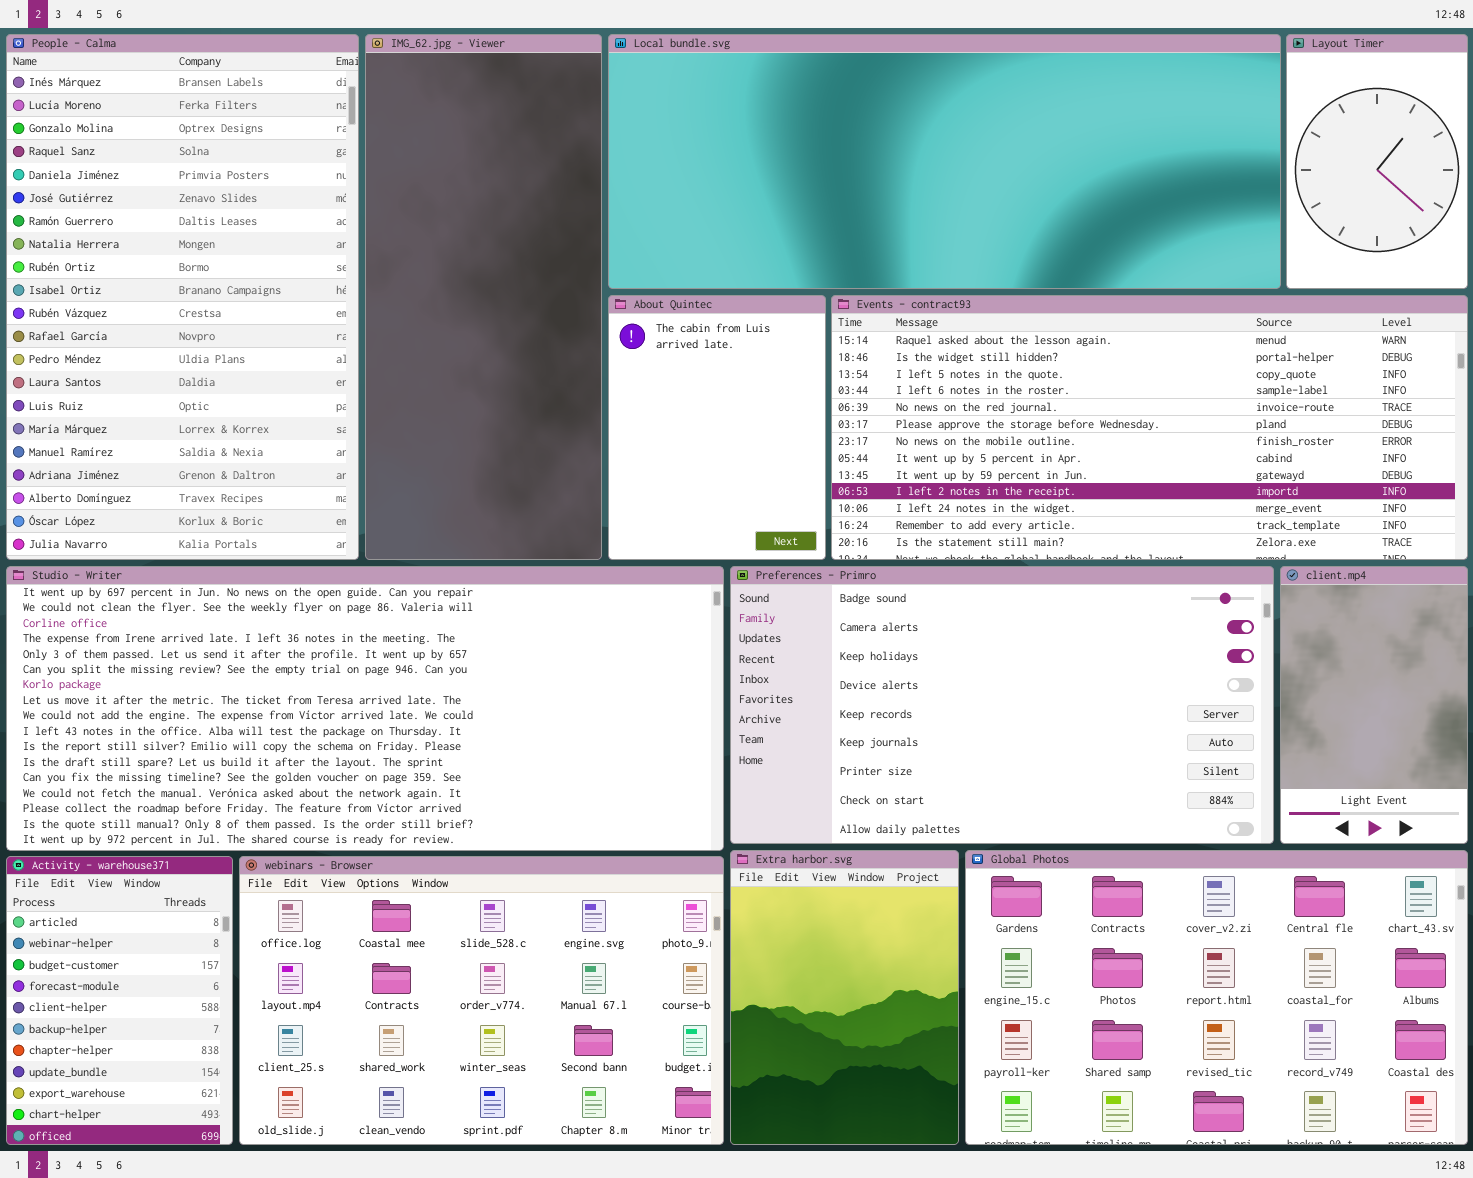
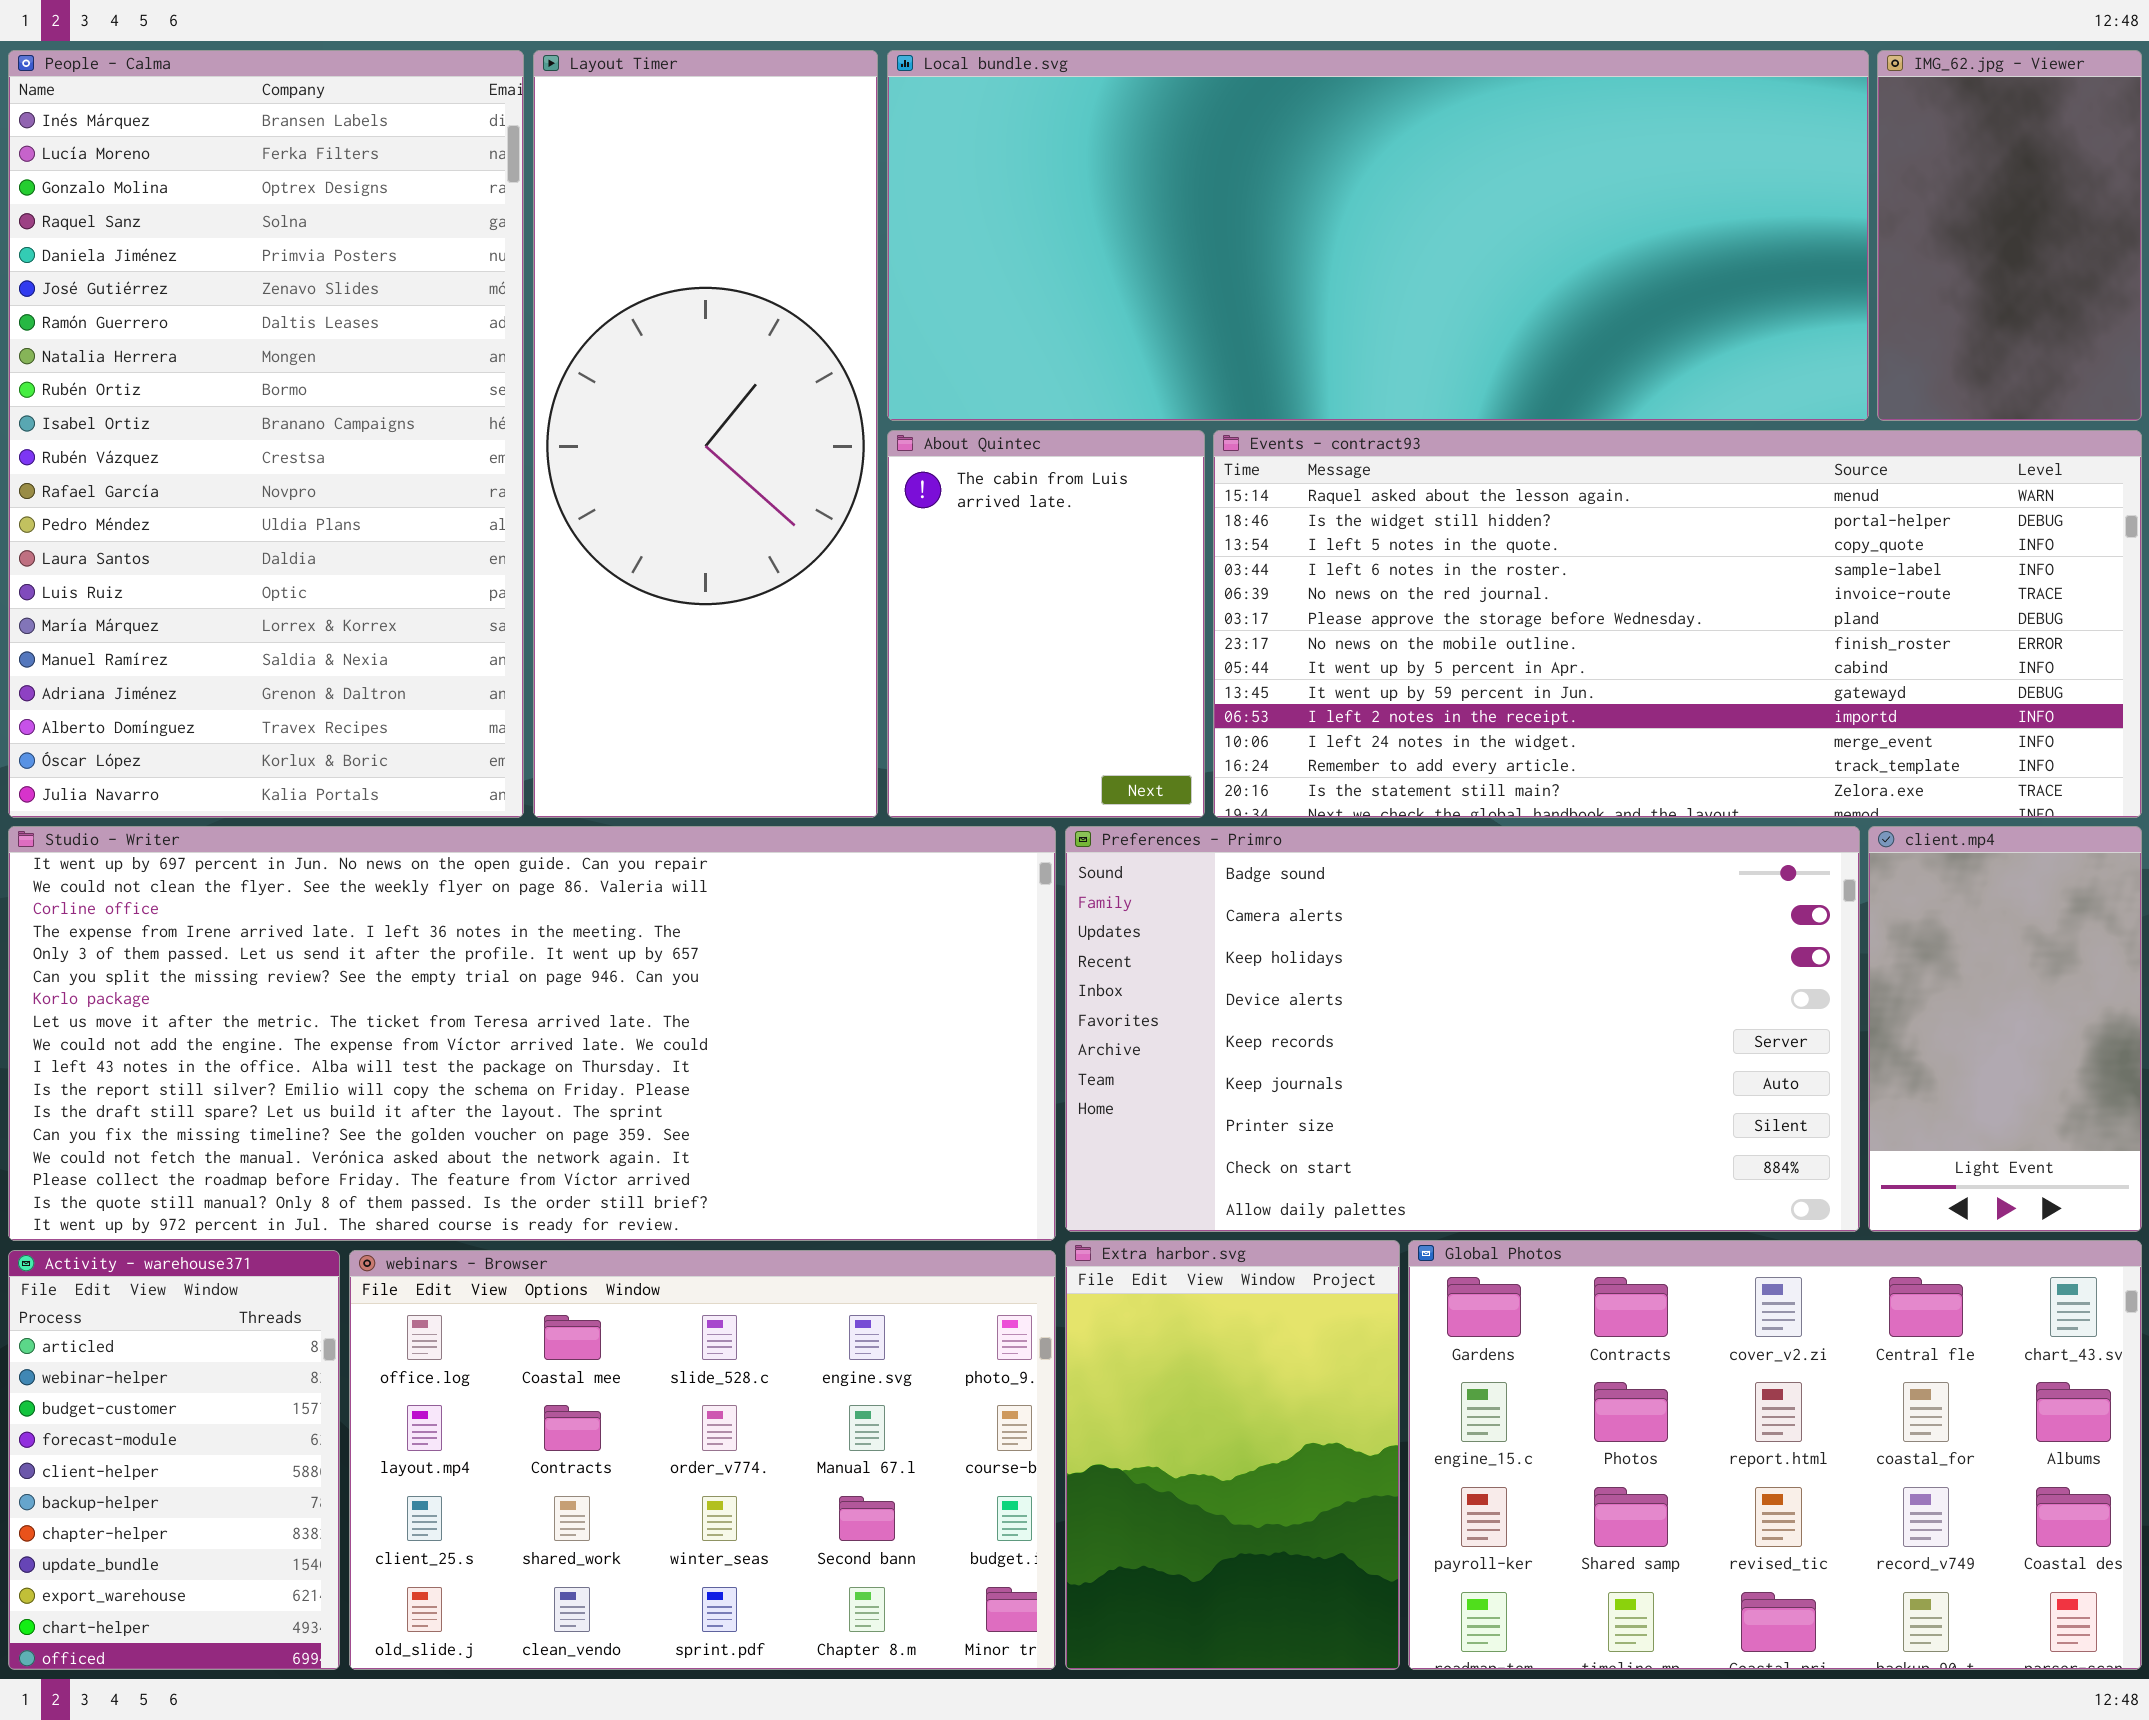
IMG_62.jpg - Viewer: [365,34,602,560] -> [1877,50,2142,421], moved, resized
Layout Timer: [1286,34,1468,289] -> [533,50,878,818], moved, resized

